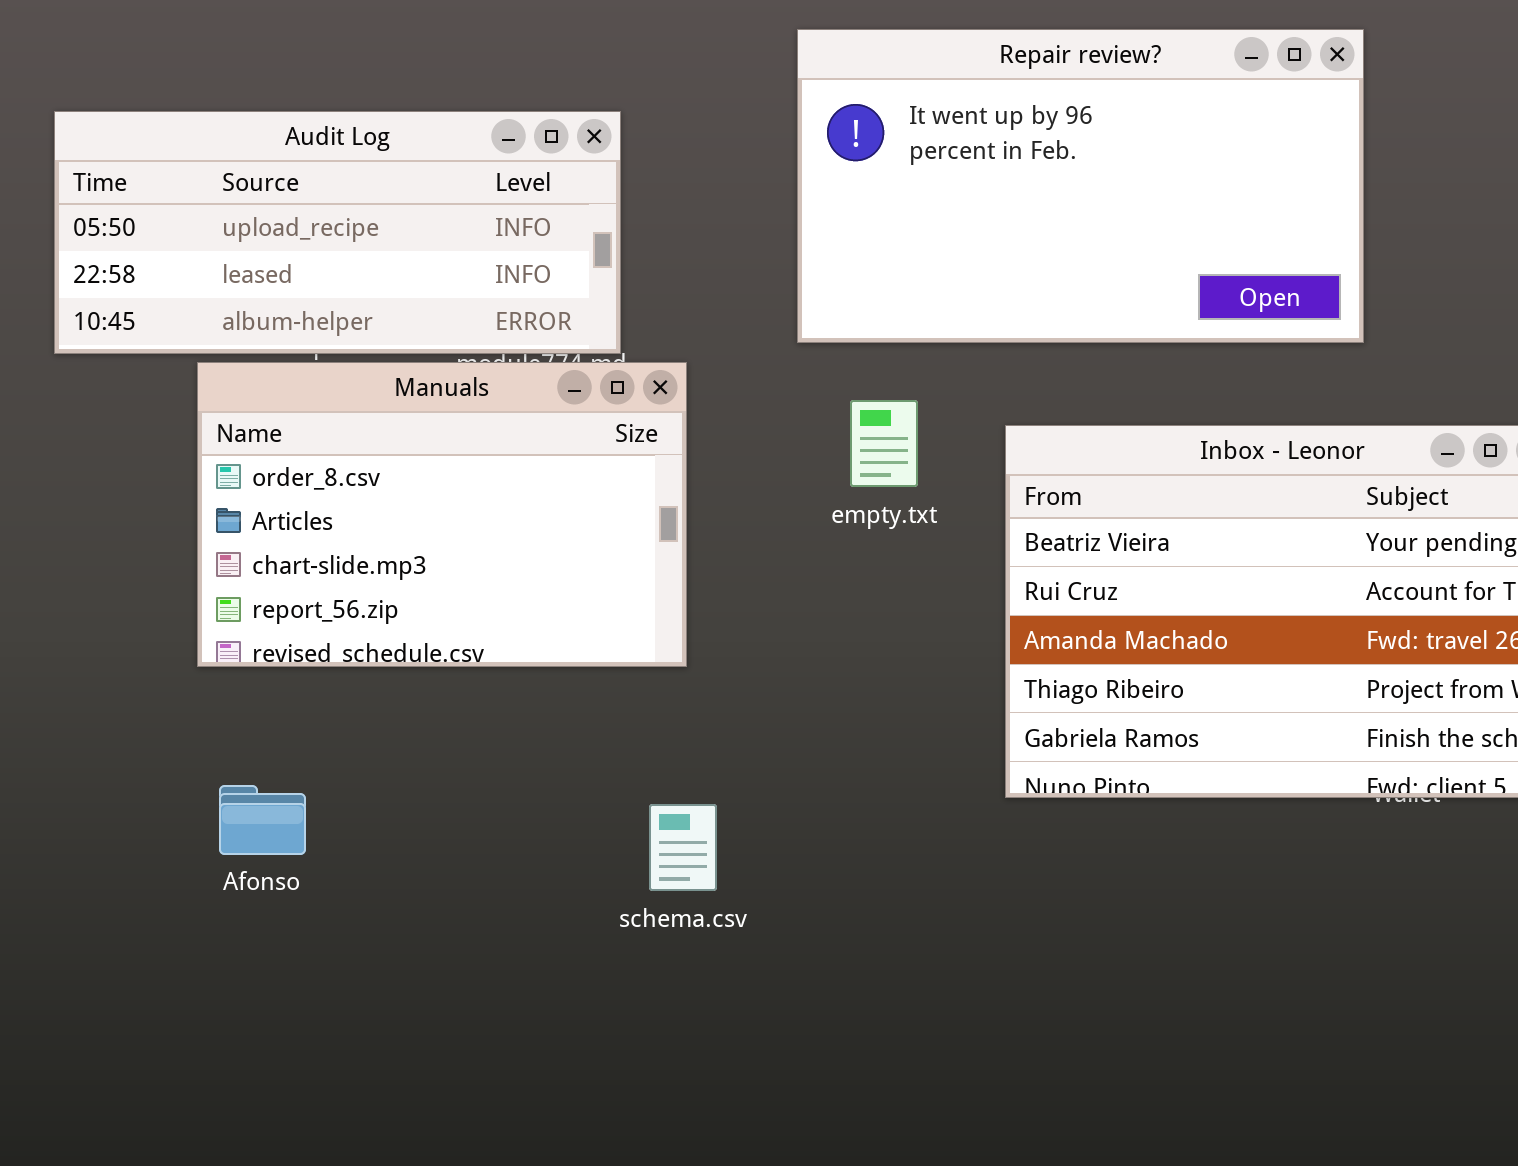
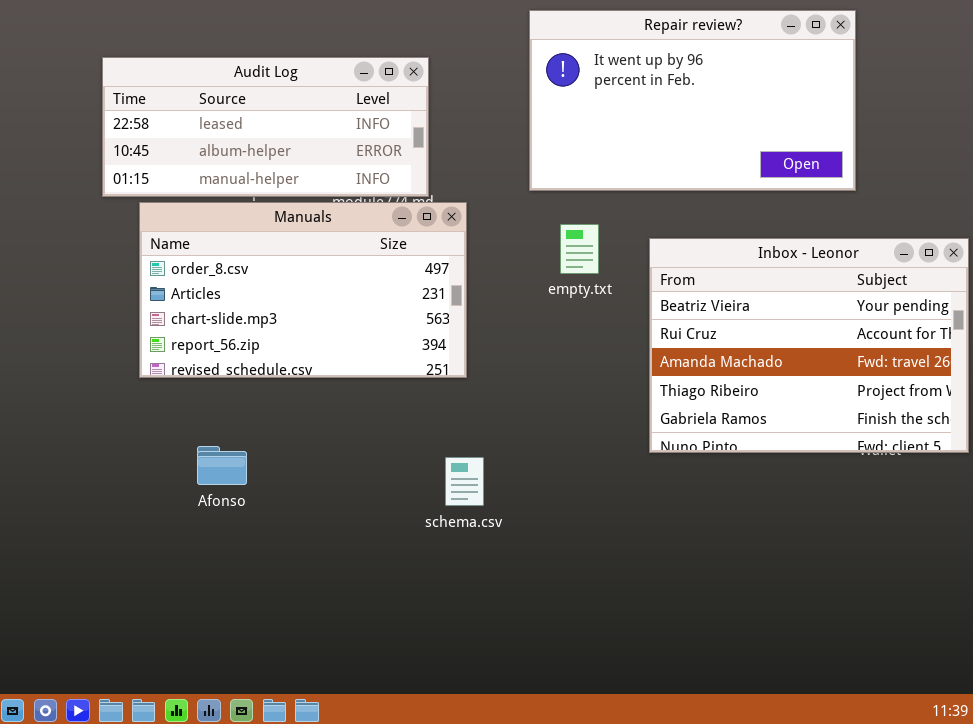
Audit Log: [54,111,621,354] -> [102,57,429,197], scrolled down 1 row
Manuals: [197,362,687,667] -> [139,202,467,378], resized

